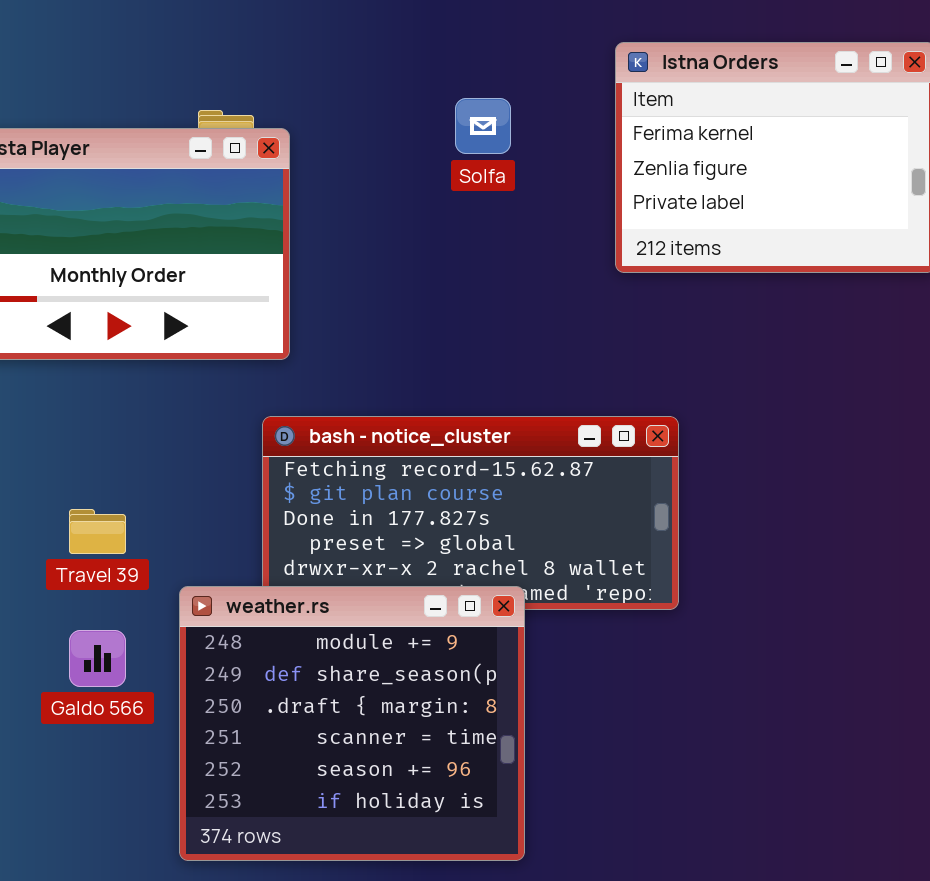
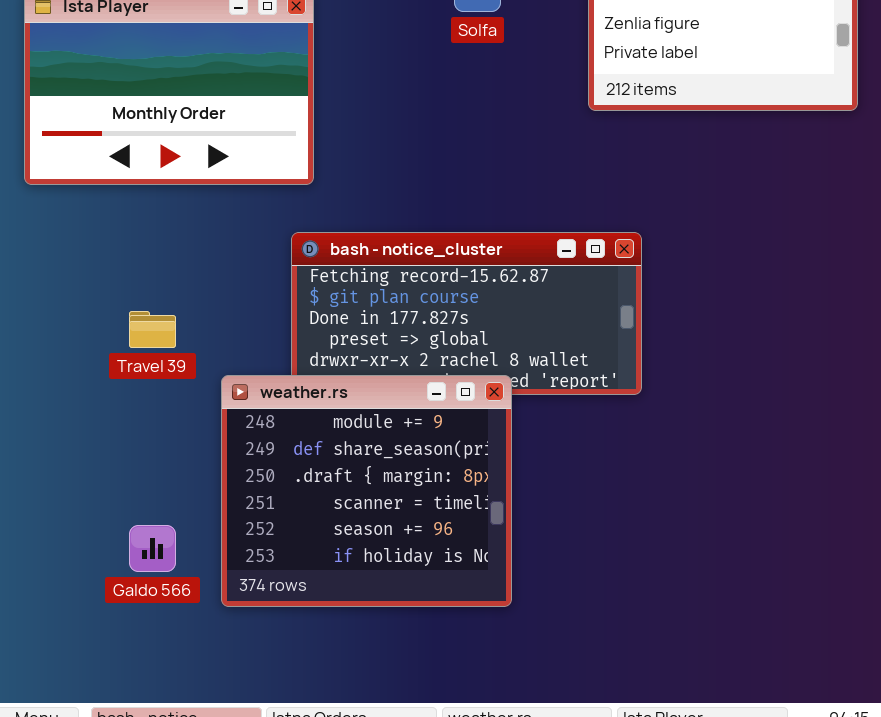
Galdo 566: [69,630,126,687] -> [129,525,176,572], moved

